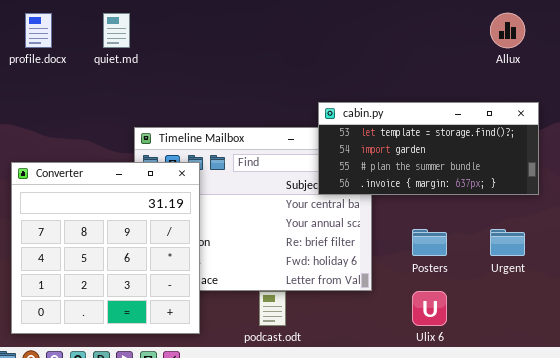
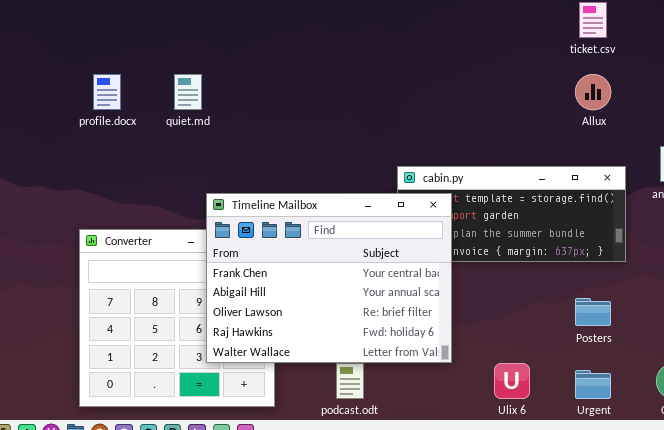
Timeline Mailbox: [134,127,372,291] -> [206,193,452,363], raised
Posters: [412,229,447,256] -> [575,298,611,326], moved
Urgent: [490,229,525,256] -> [575,370,611,399], moved

